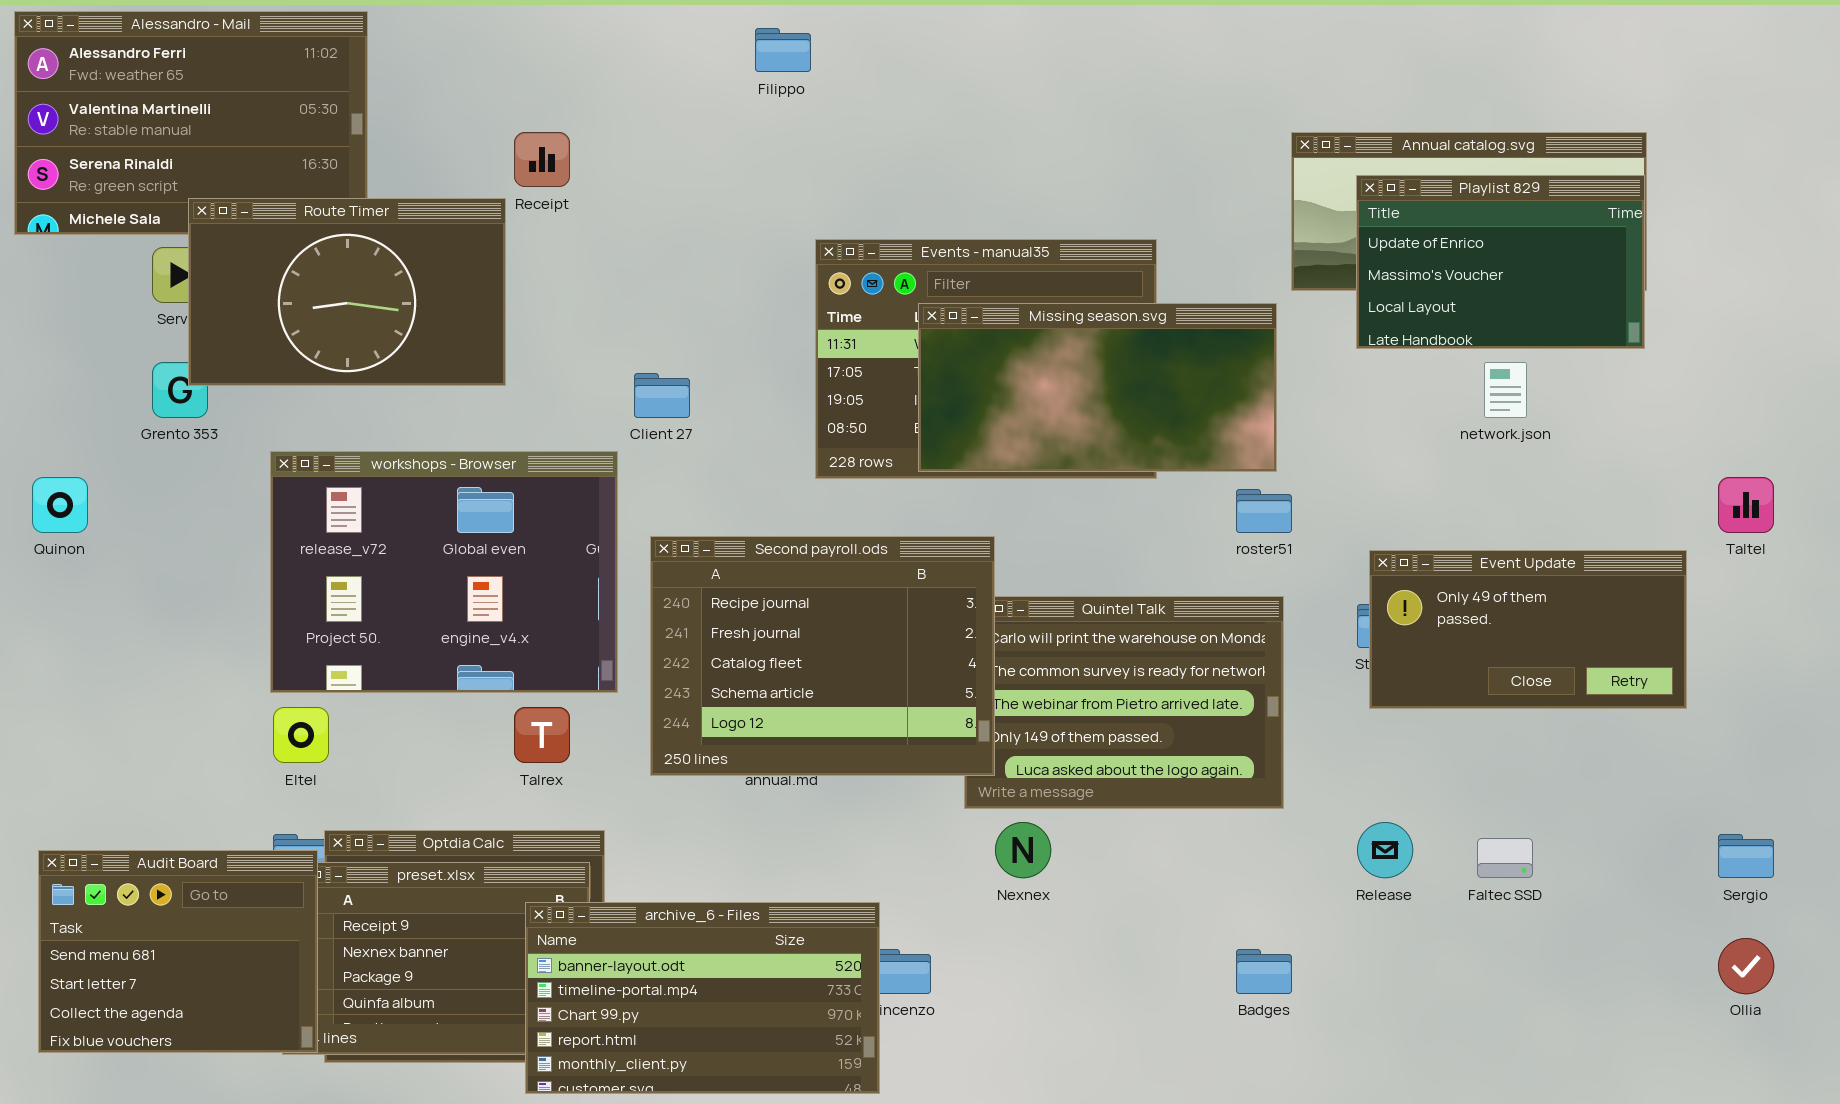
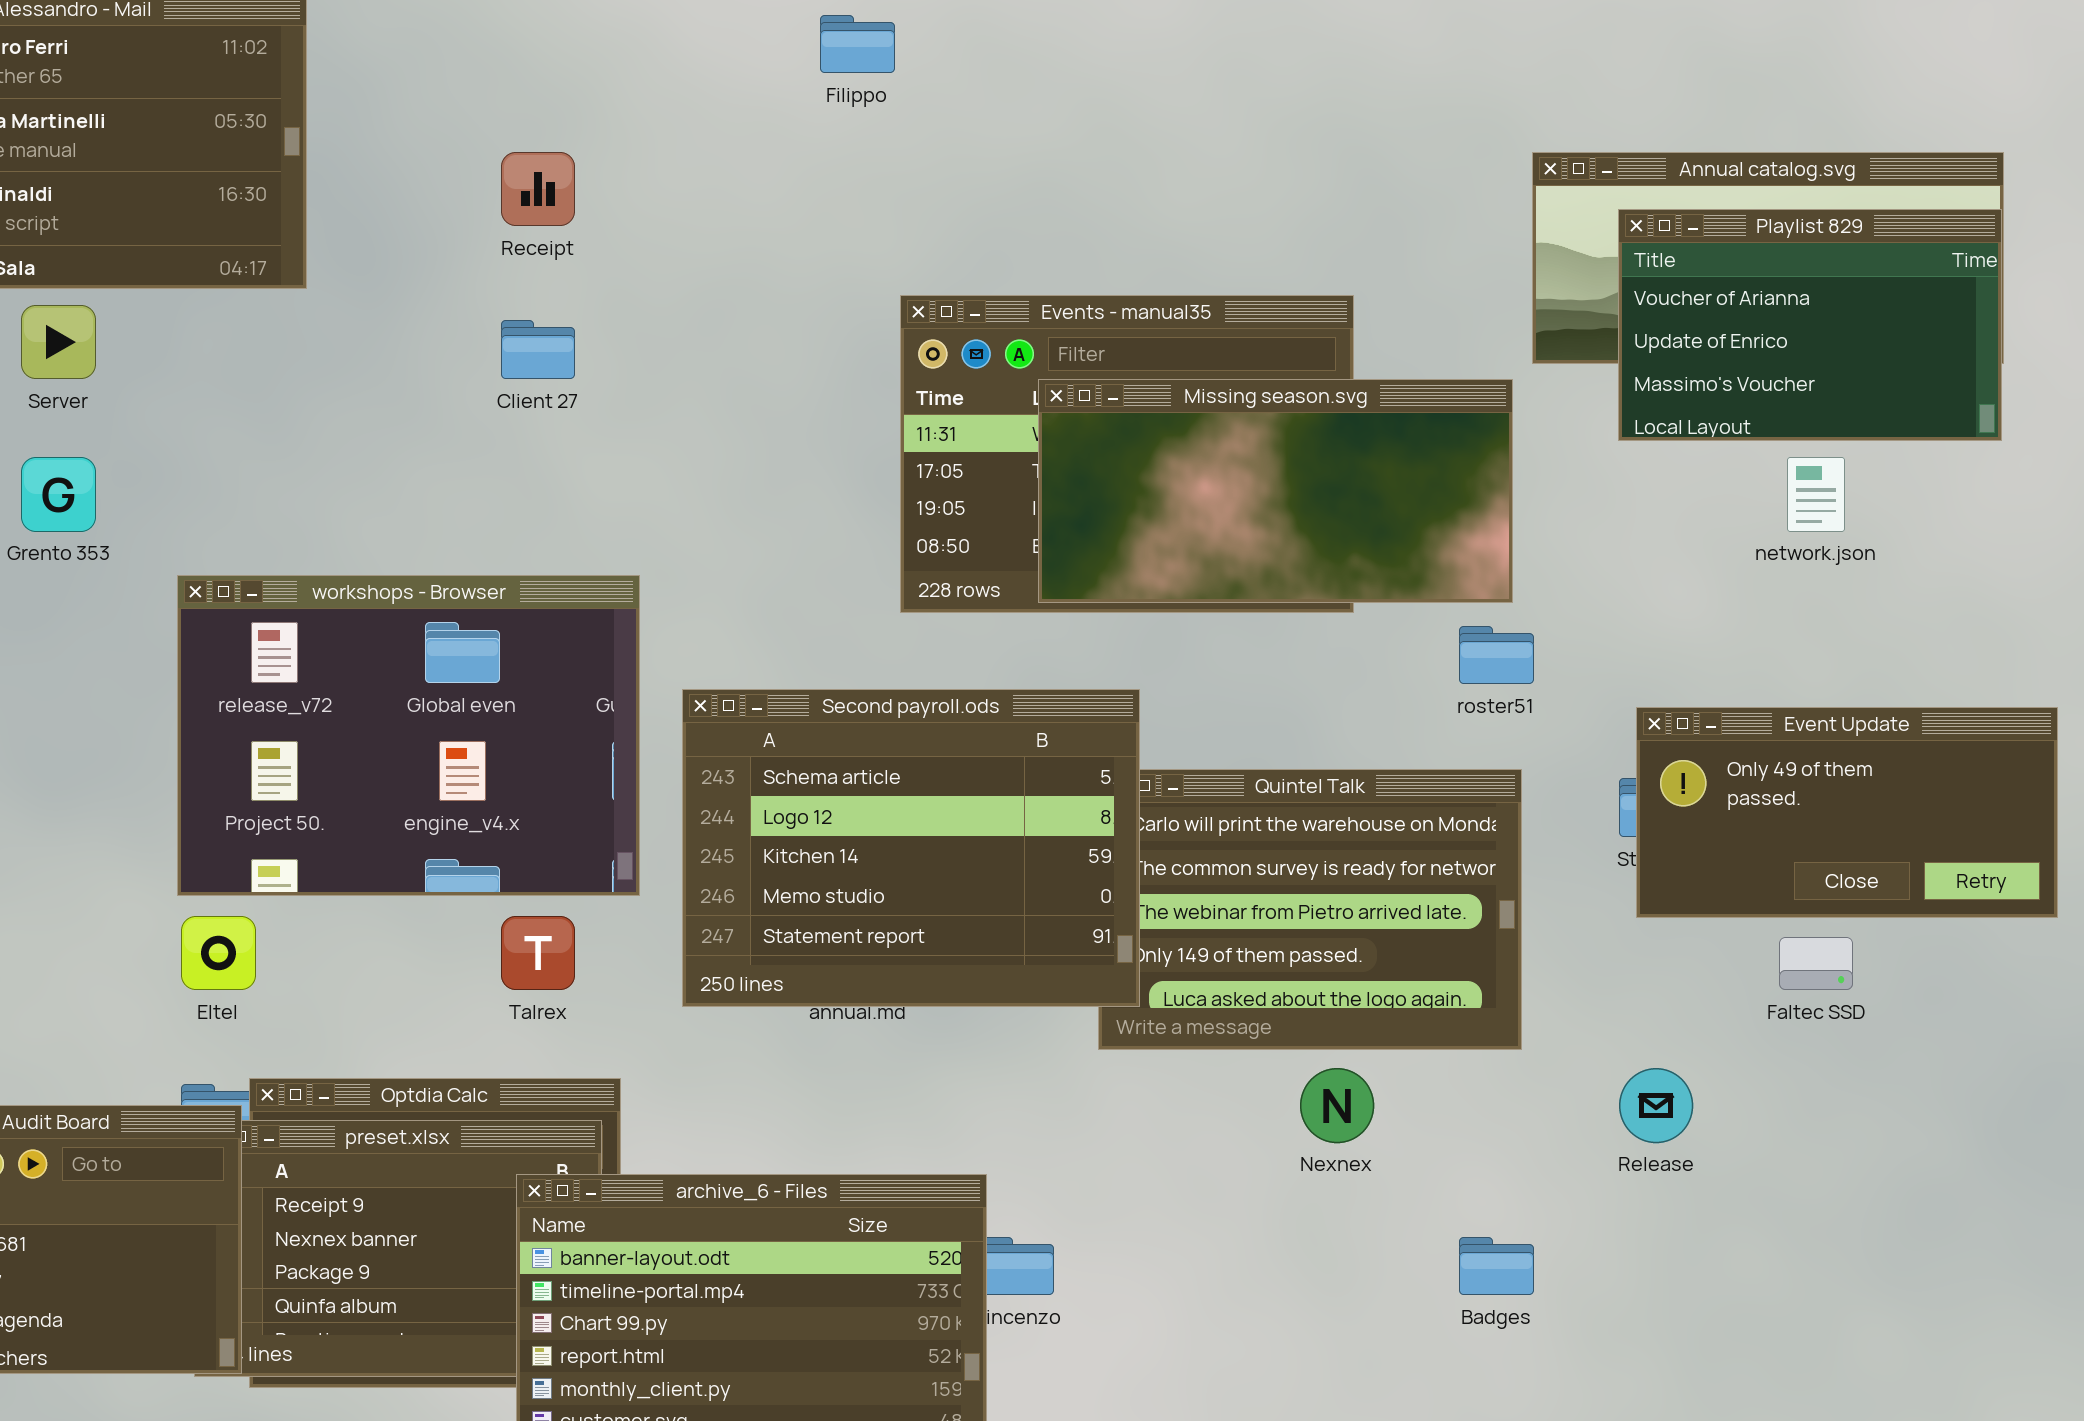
Playlist 829: [1356,175,1645,349] -> [1618,209,2002,441], scrolled up 1 row
Route Timer: [188,198,506,386] -> none, closed
Client 27: [634,373,690,418] -> [501,320,575,379], moved
Second payroll.ods: [650,536,995,776] -> [682,689,1140,1007], scrolled down 3 rows
Nexnex: [995,822,1051,878] -> [1300,1068,1374,1143], moved
Faltec SSD: [1477,838,1533,878] -> [1779,937,1853,990], moved

